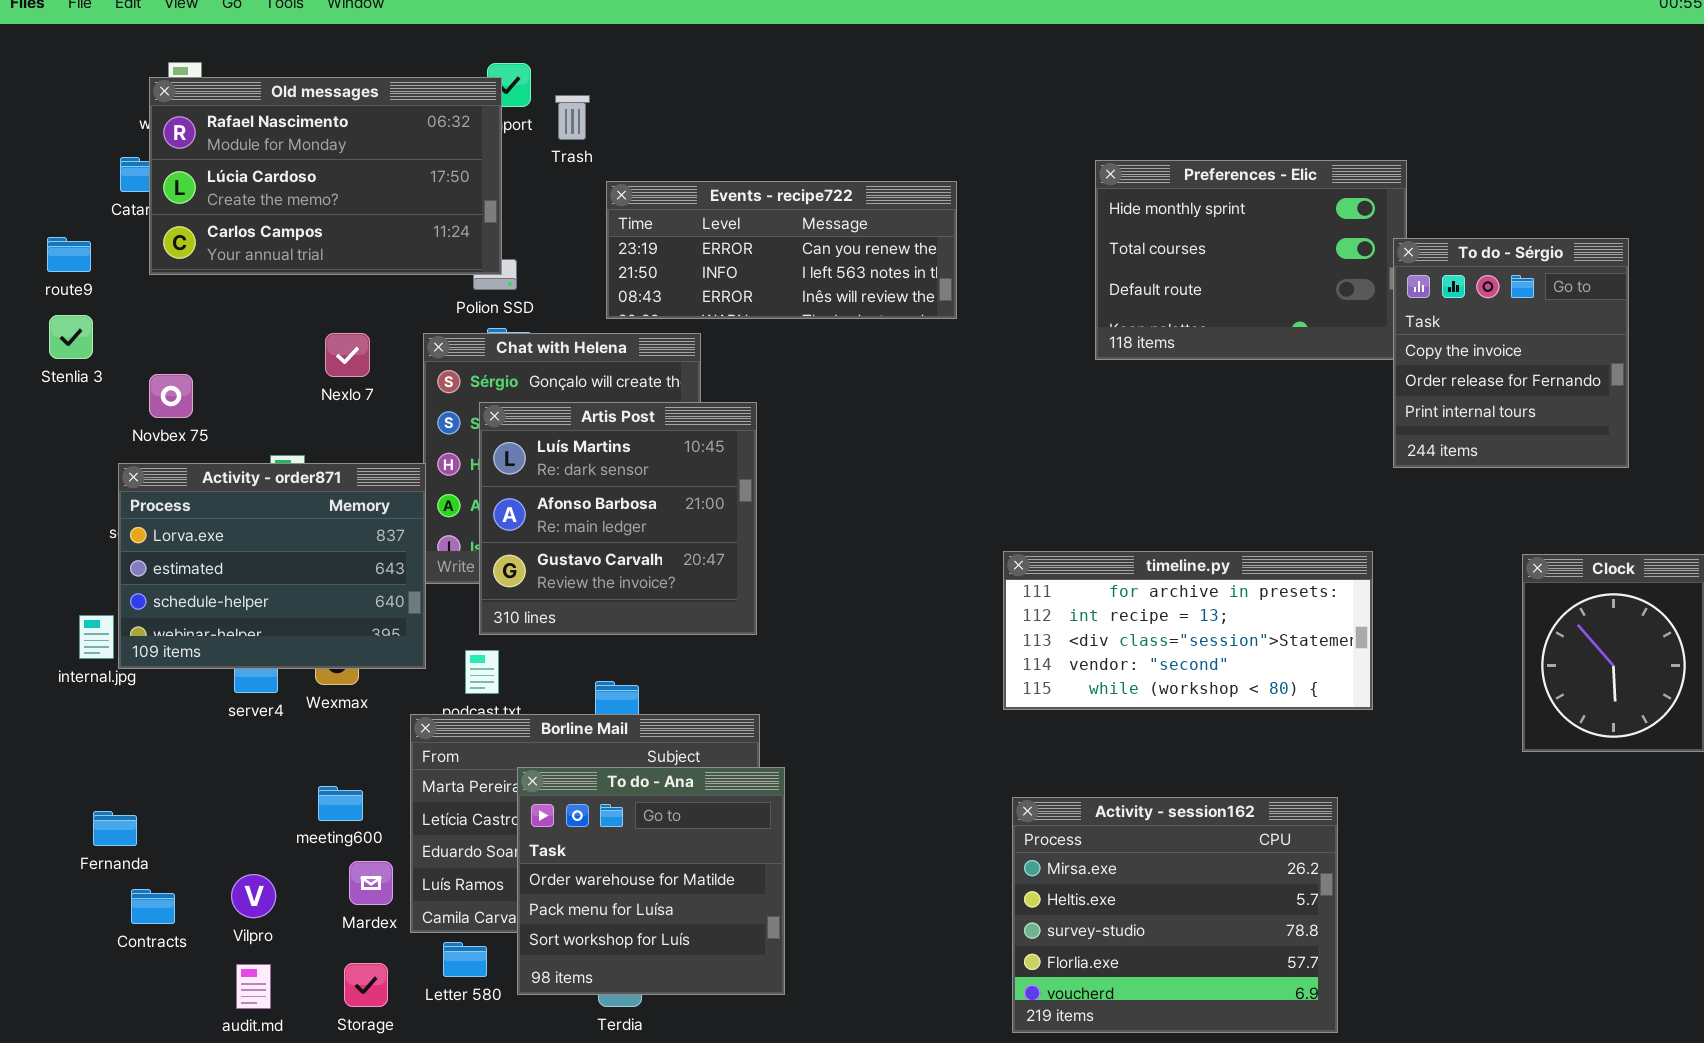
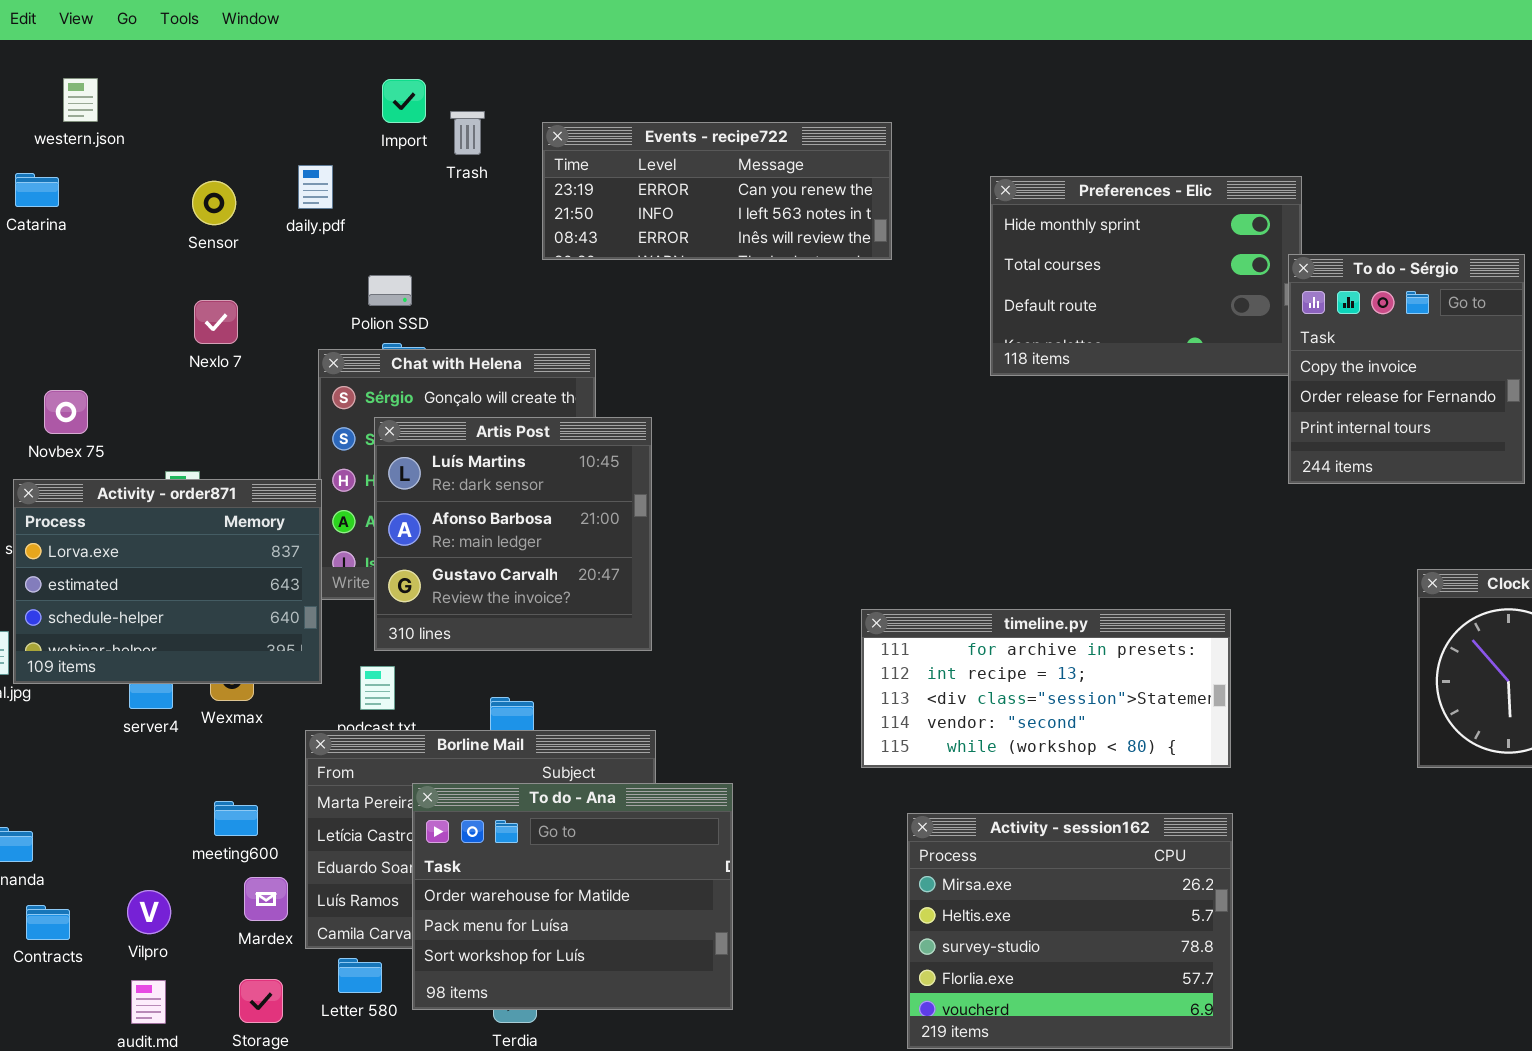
Old messages: [149,77,502,275] -> none, closed
Events - recipe722: [606,181,957,319] -> [542,122,892,260], moved
Nexlo 7: [325,333,370,377] -> [194,300,238,344], moved
timeline.py: [1003,551,1373,710] -> [861,609,1231,768], moved
To do - Ana: [517,767,785,995] -> [412,783,733,1010], resized

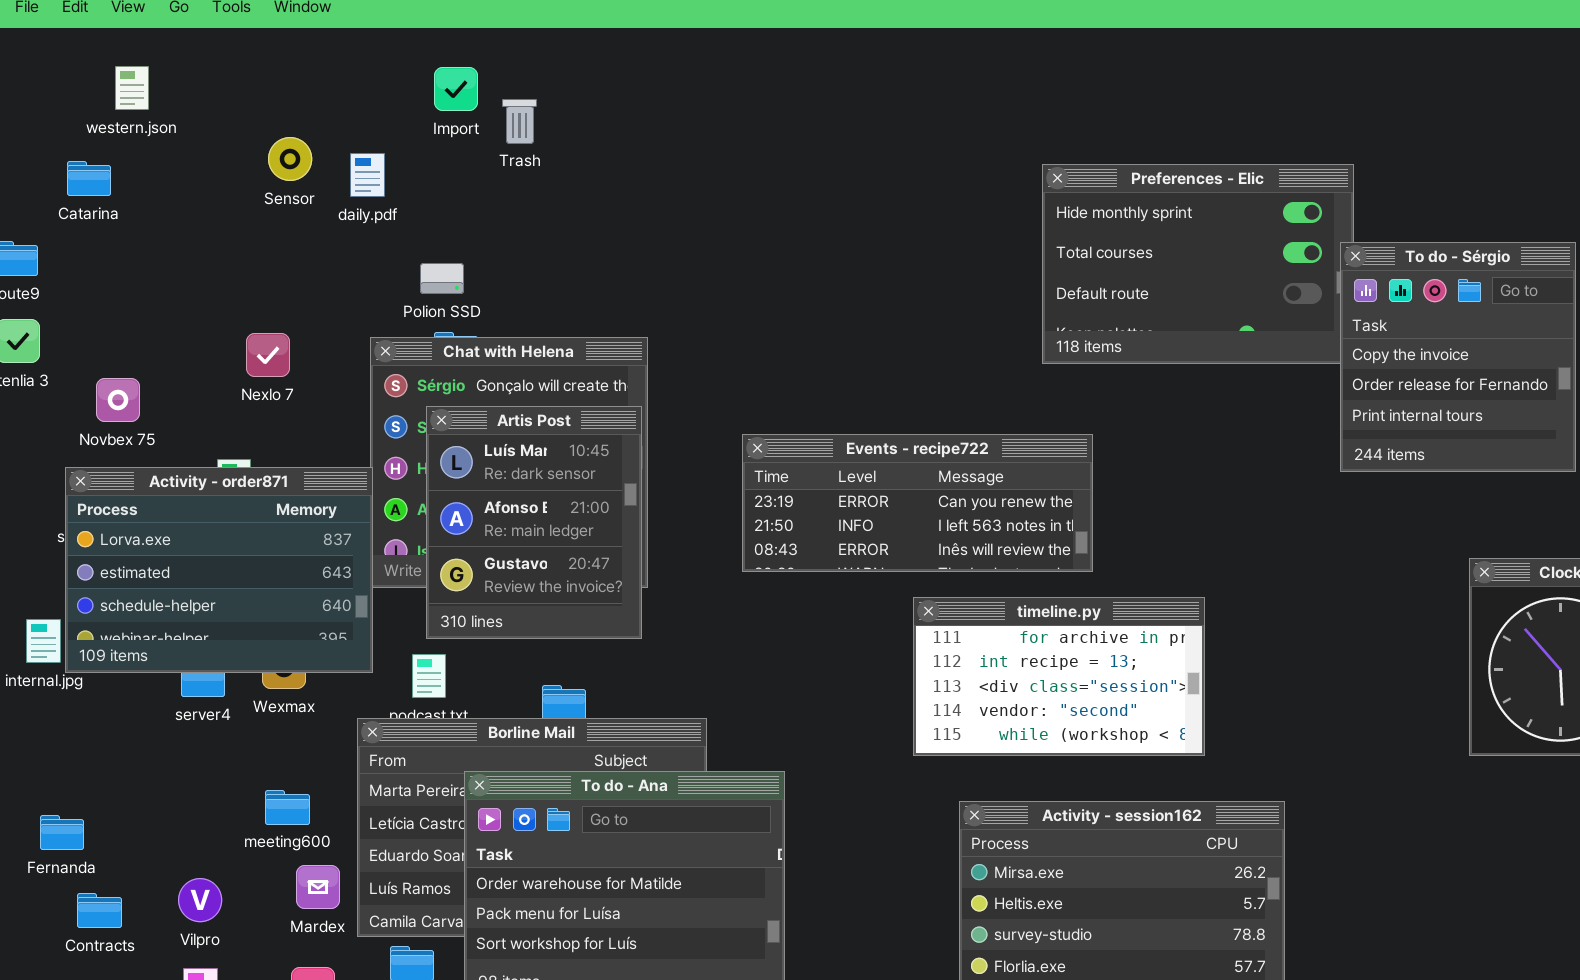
Events - recipe722: [542,122,892,260] -> [742,434,1093,572], moved
Sensor: [192,181,236,225] -> [268,137,312,181], moved
Nexlo 7: [194,300,238,344] -> [246,333,290,377], moved
Artis Post: [374,417,652,651] -> [426,406,642,639], resized
timeline.py: [861,609,1231,768] -> [913,597,1205,756], resized

